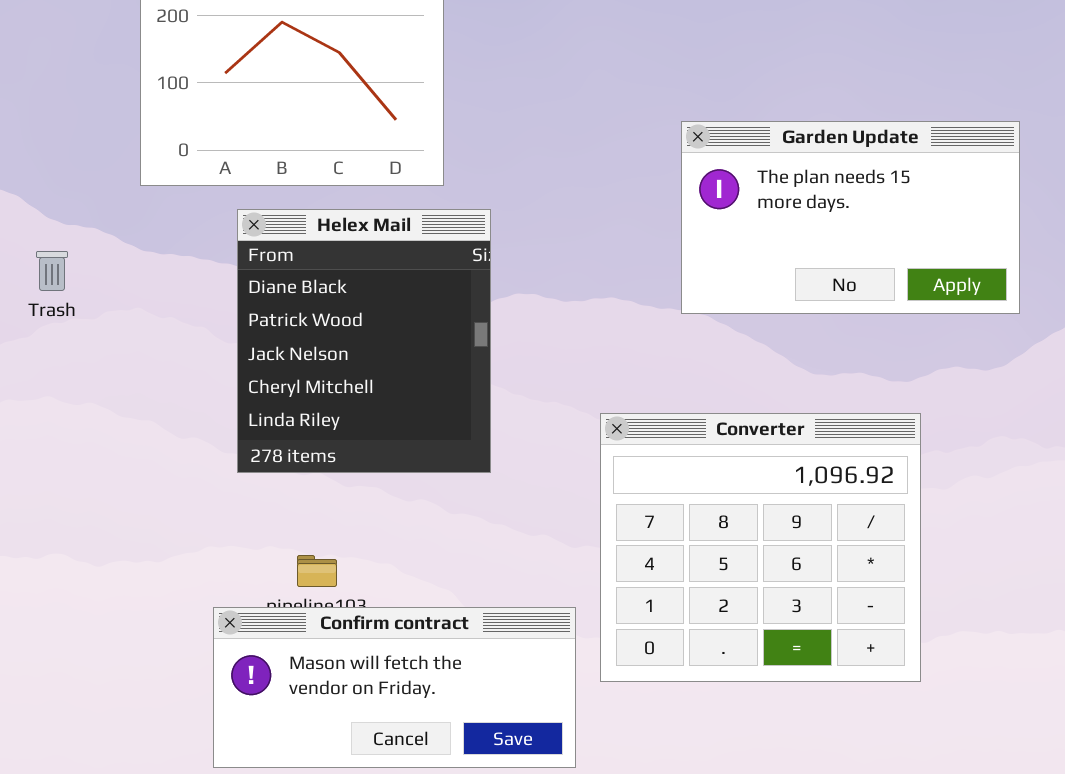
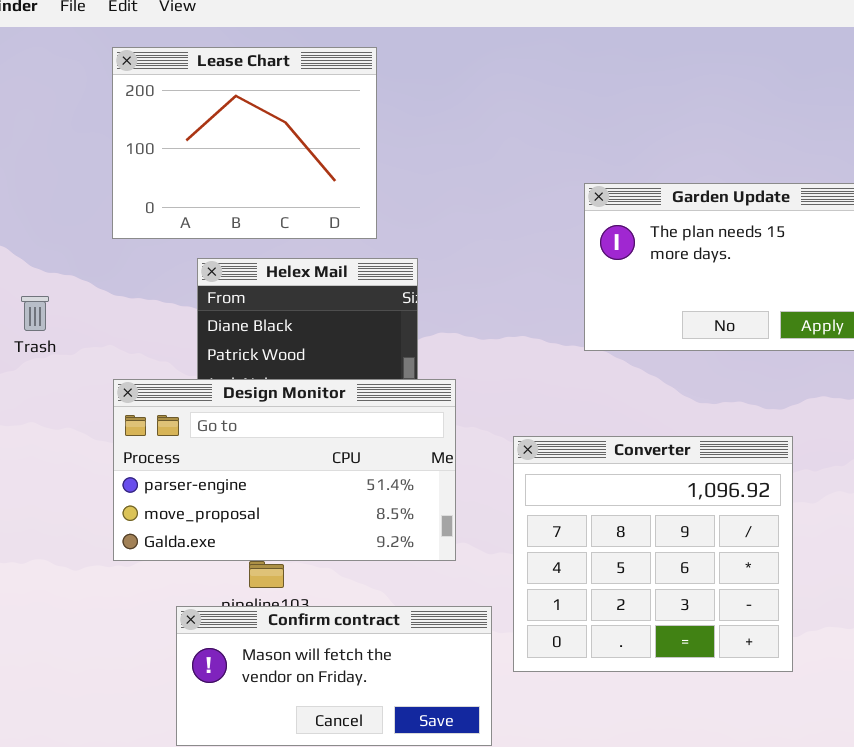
Design Monitor: none -> [113,379,456,561], opened

